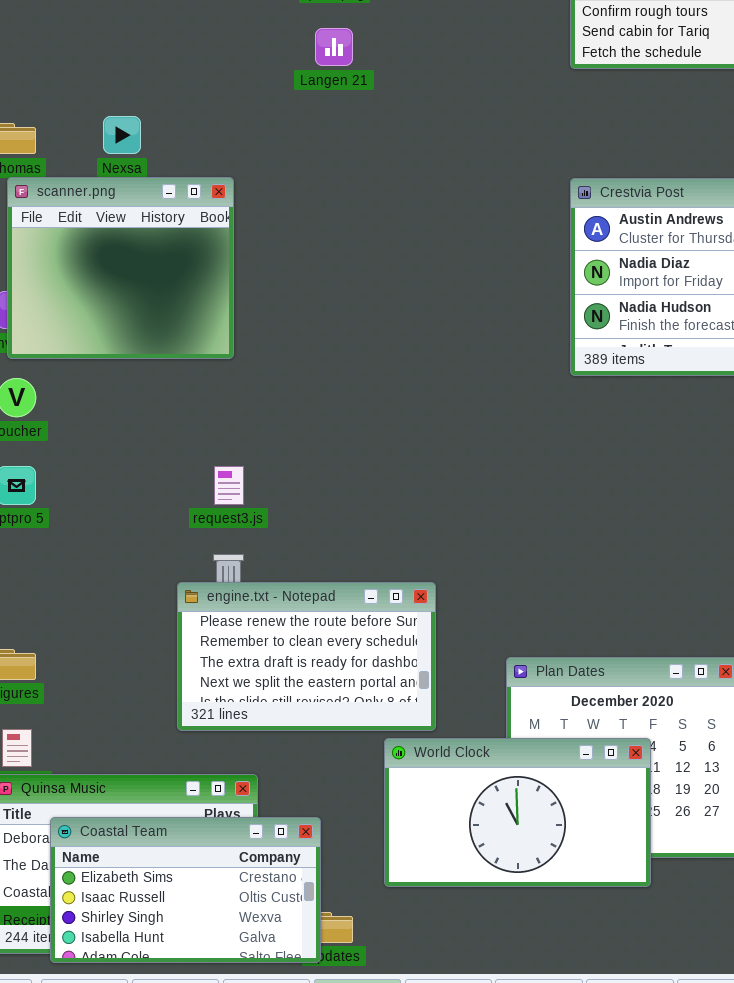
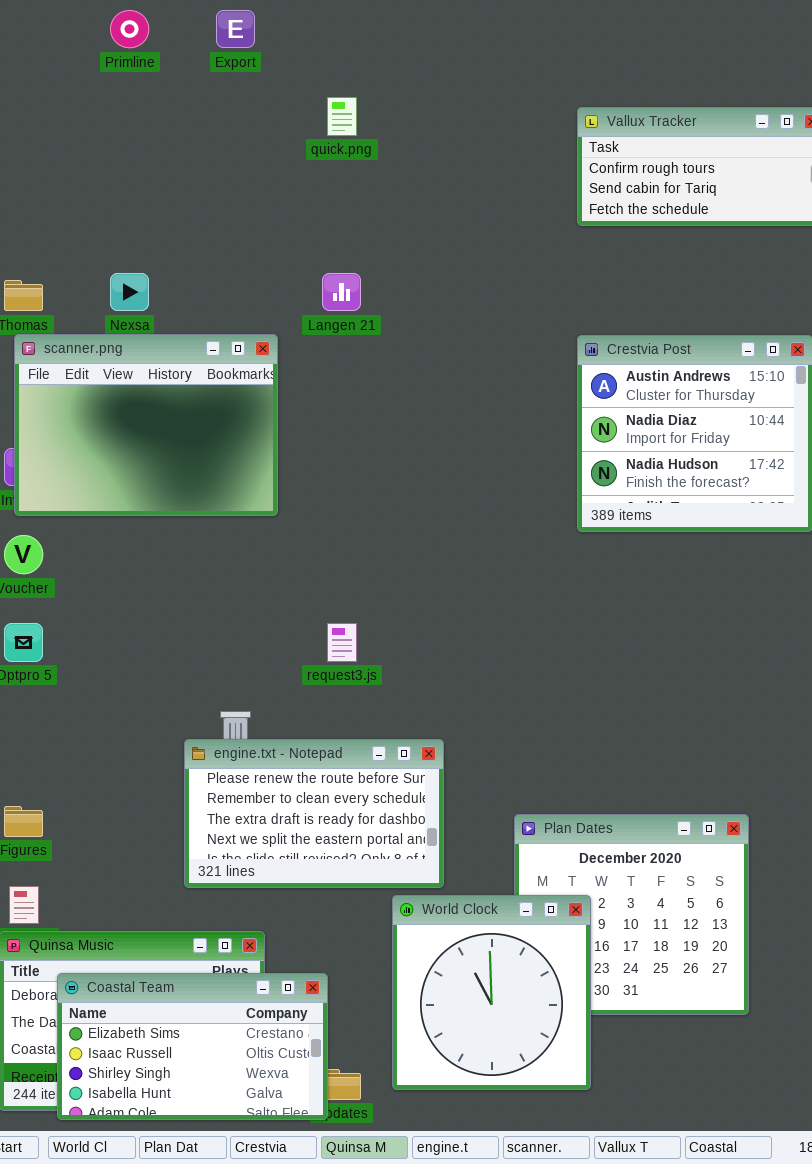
Langen 21: [315,28,353,66] -> [322,273,361,311], moved
scanner.png: [7,177,234,359] -> [14,334,278,516], resized
request3.js: [214,466,244,505] -> [327,623,357,662], moved
World Clock: [384,738,651,887] -> [392,895,591,1090], resized

